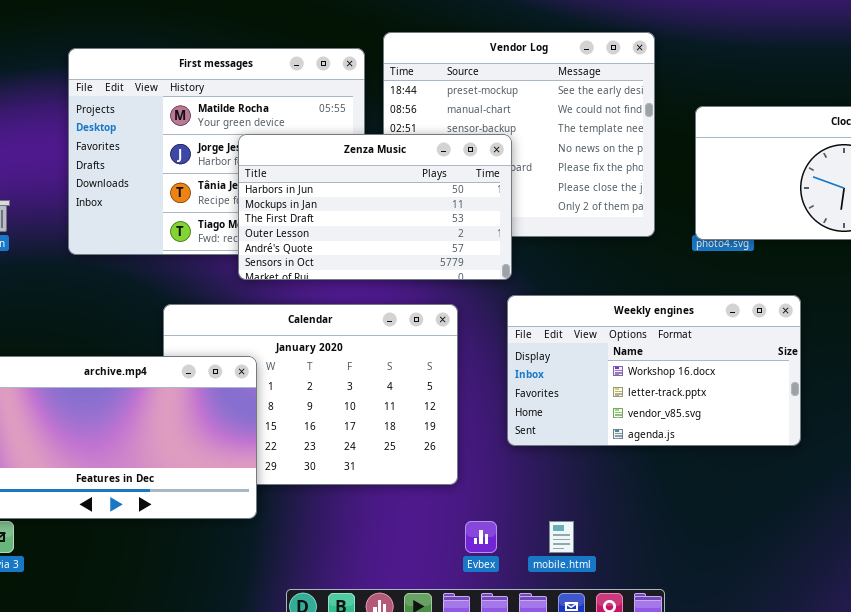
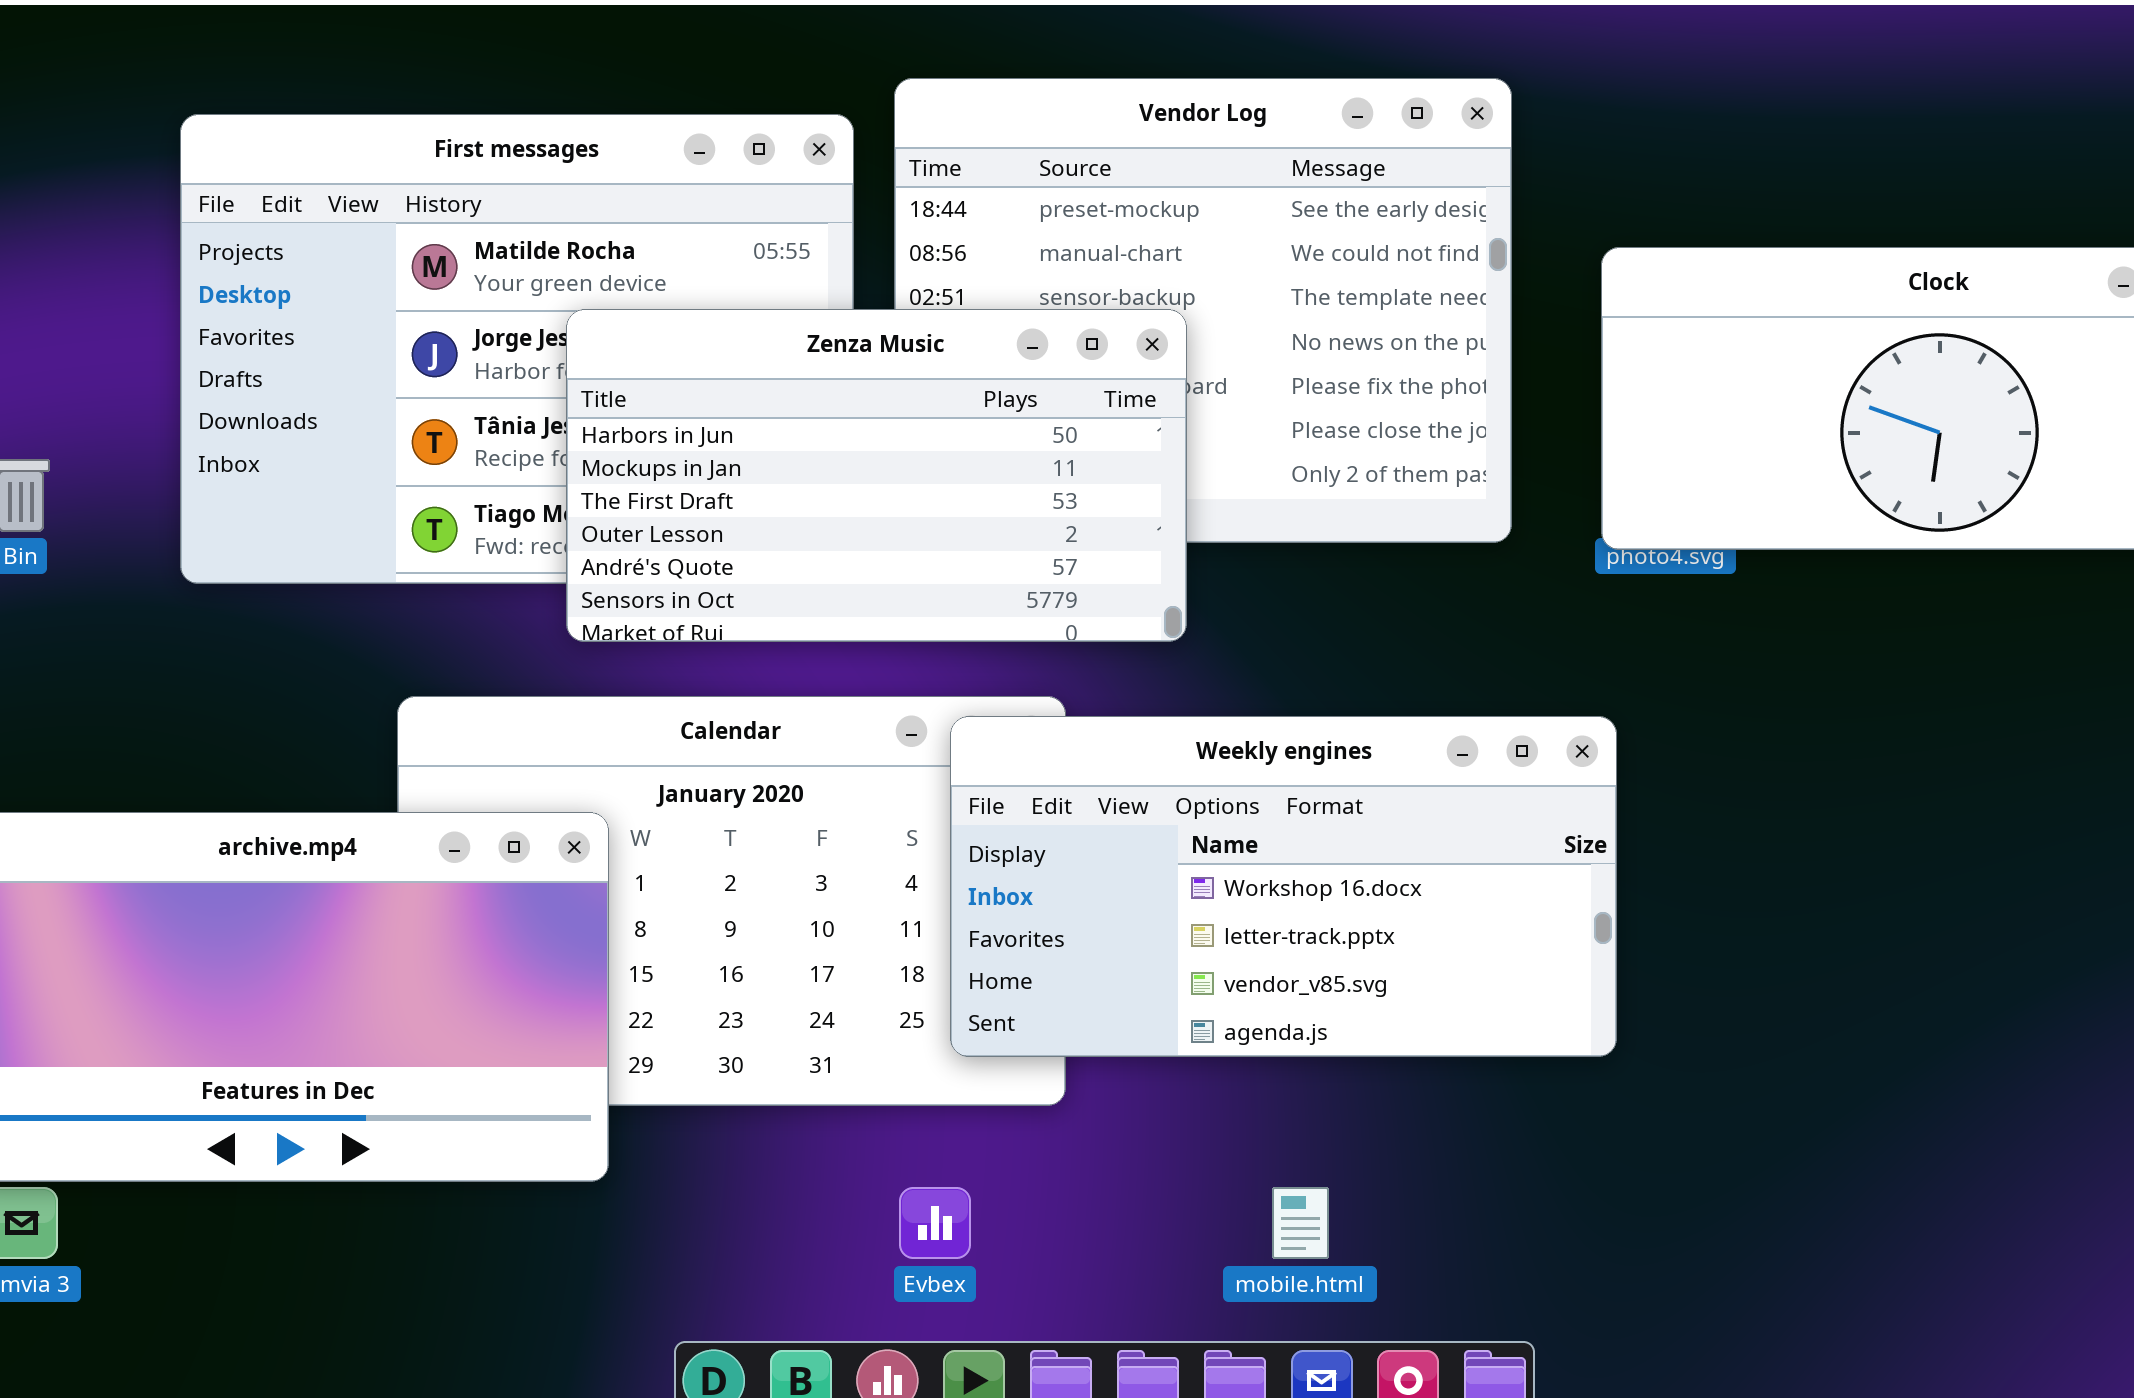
Weekly engines: [507,295,801,446] -> [950,716,1617,1057], moved
Evbex: [465,521,497,553] -> [899,1187,971,1259], moved

